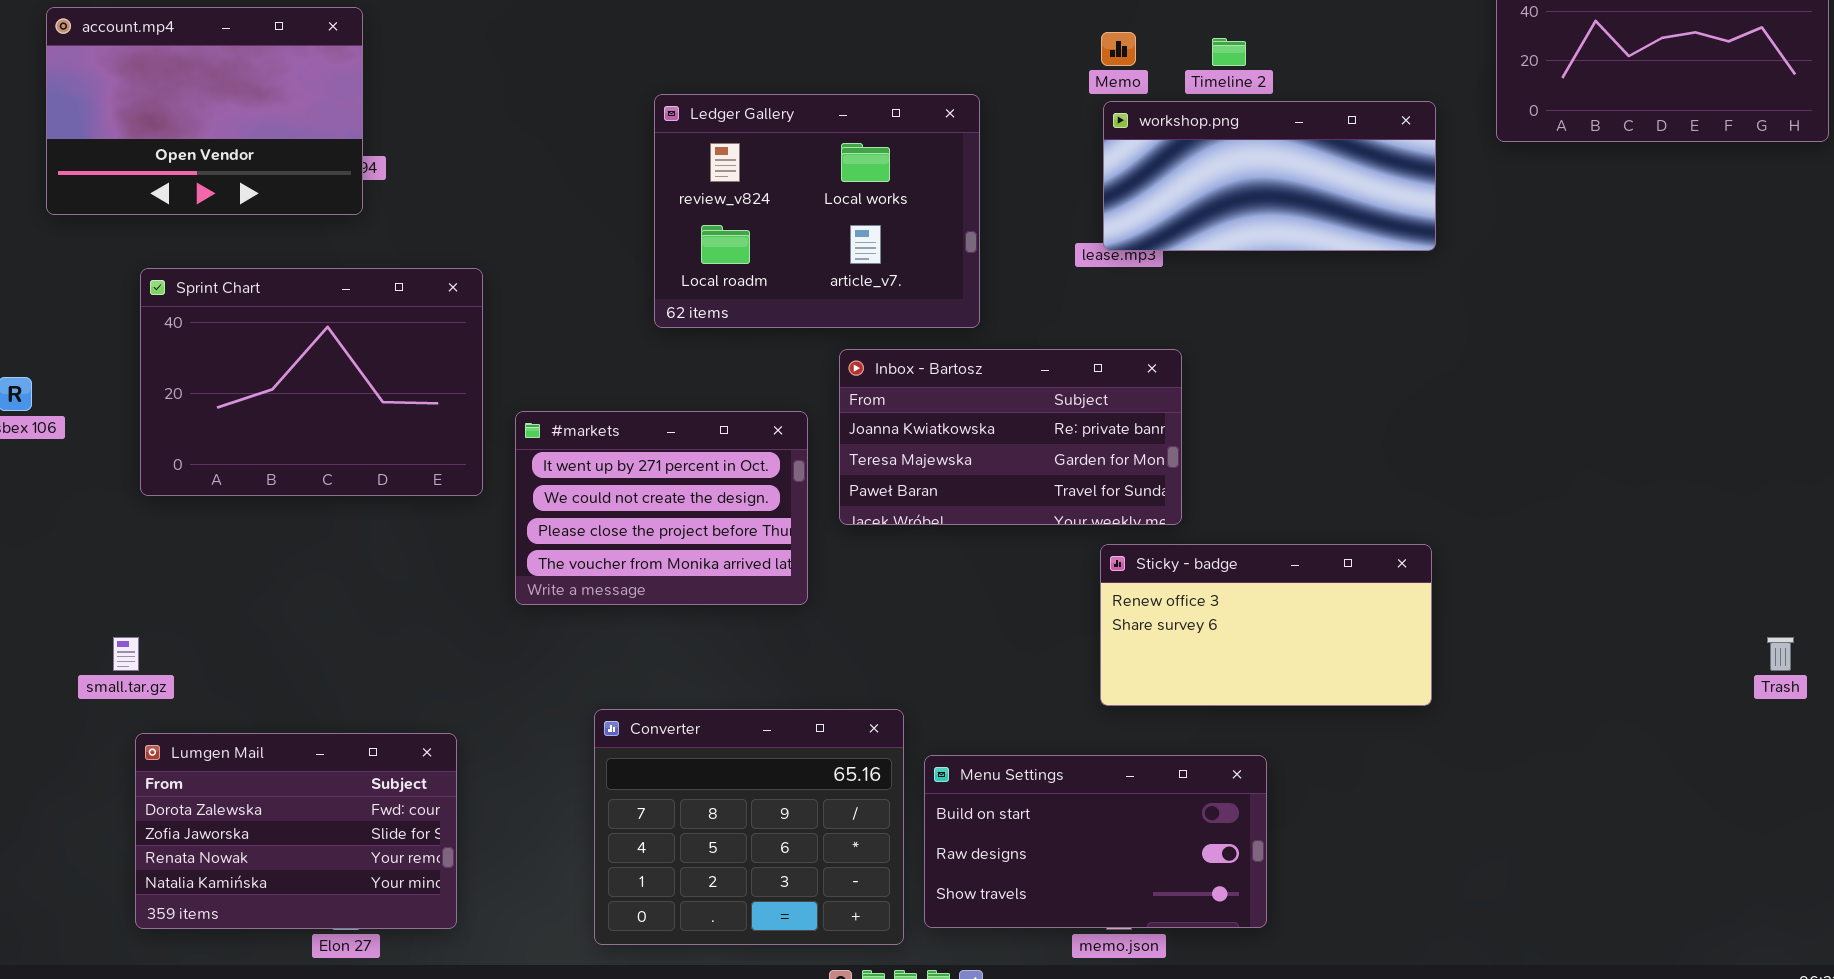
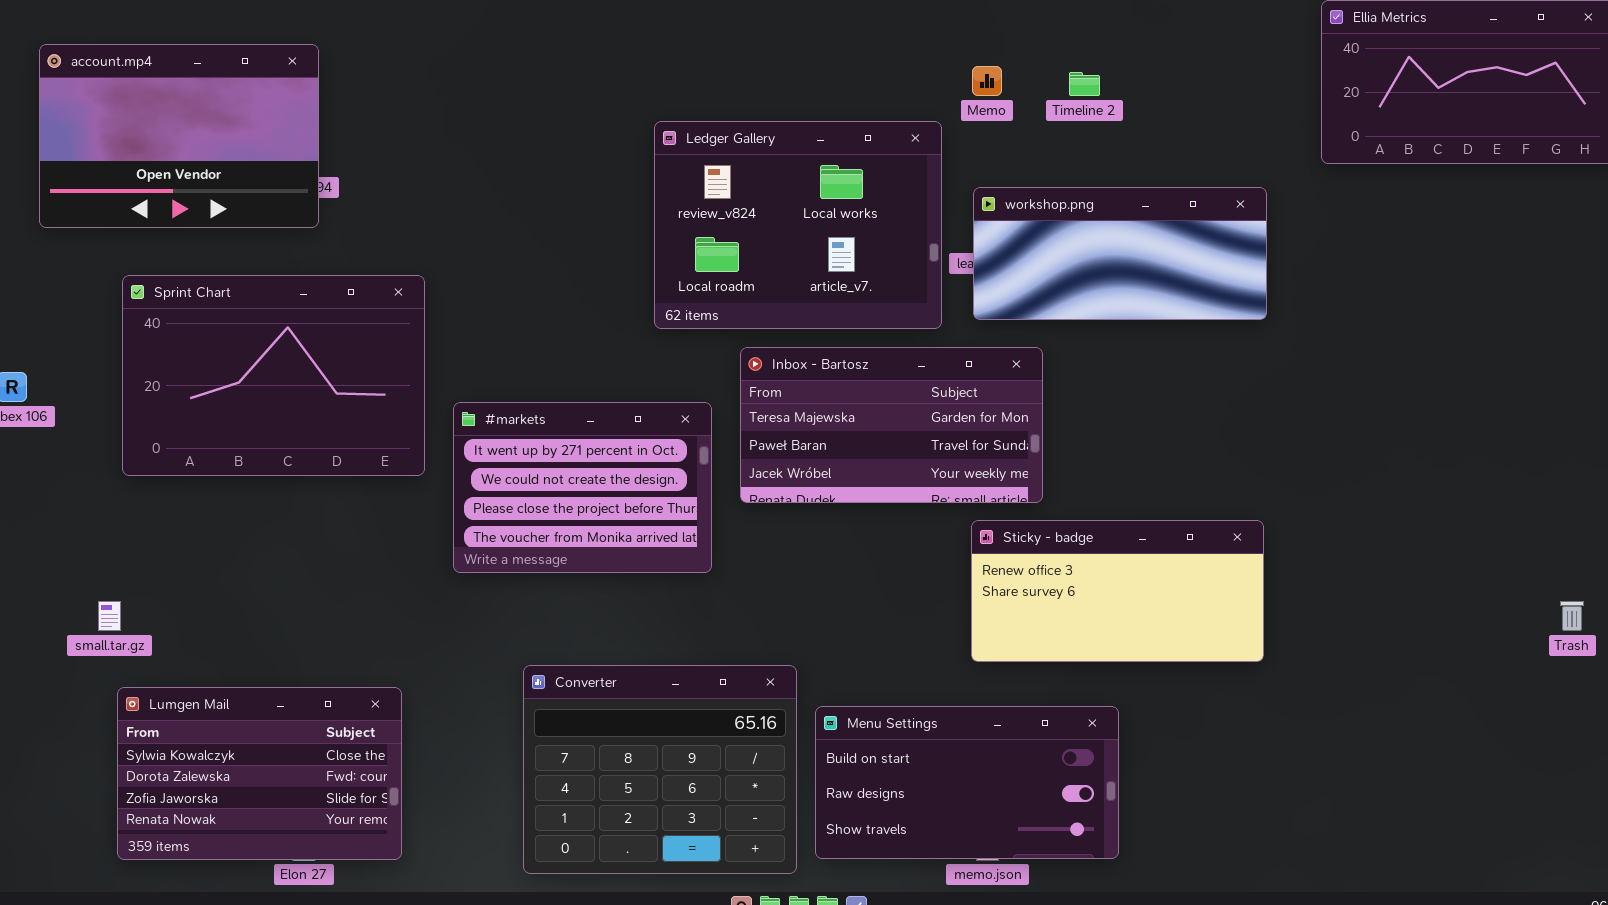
Ledger Gallery: [654,94,980,328] -> [654,121,942,329], moved
workshop.png: [1103,101,1436,251] -> [973,187,1267,320], moved
Inbox - Bartosz: [839,349,1182,525] -> [740,347,1043,503], scrolled down 1 row
Lumgen Mail: [135,733,457,929] -> [117,687,402,860], scrolled up 1 row

